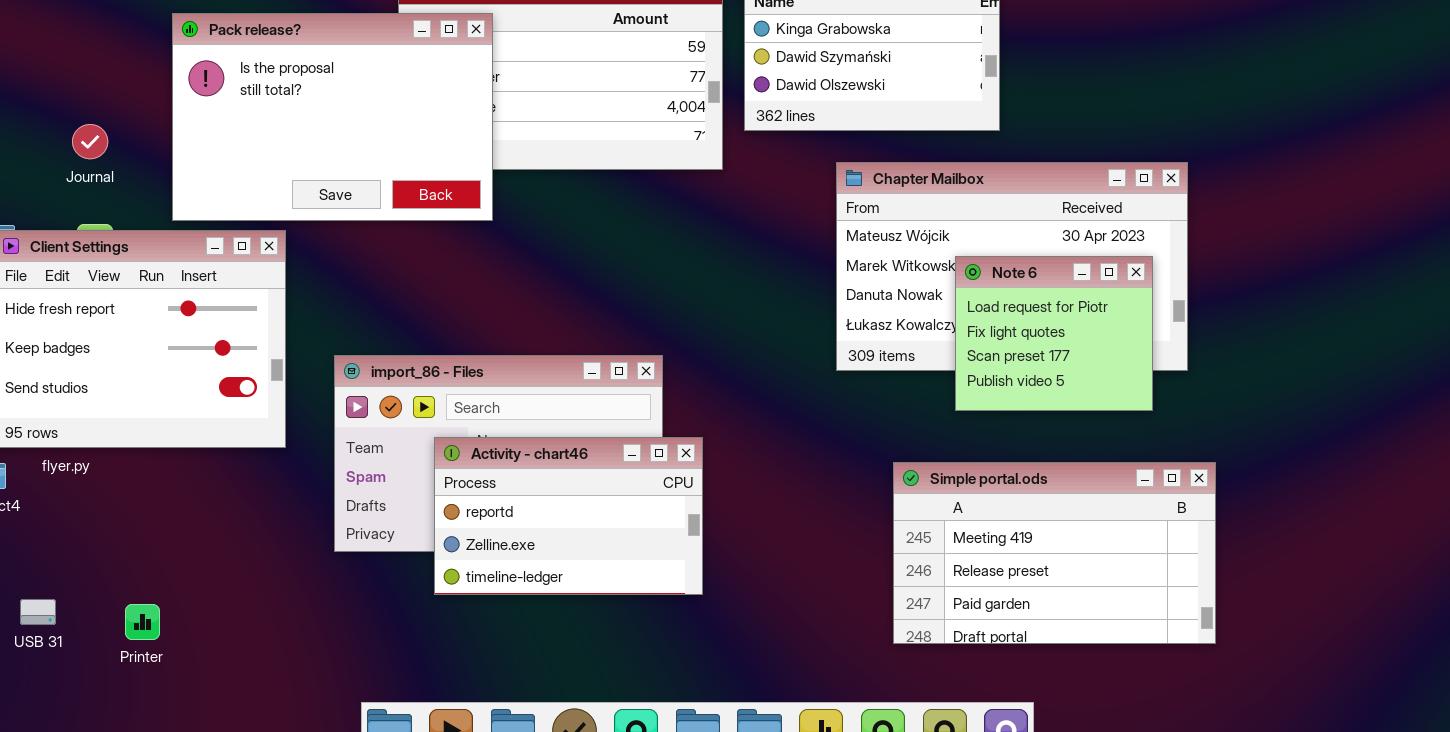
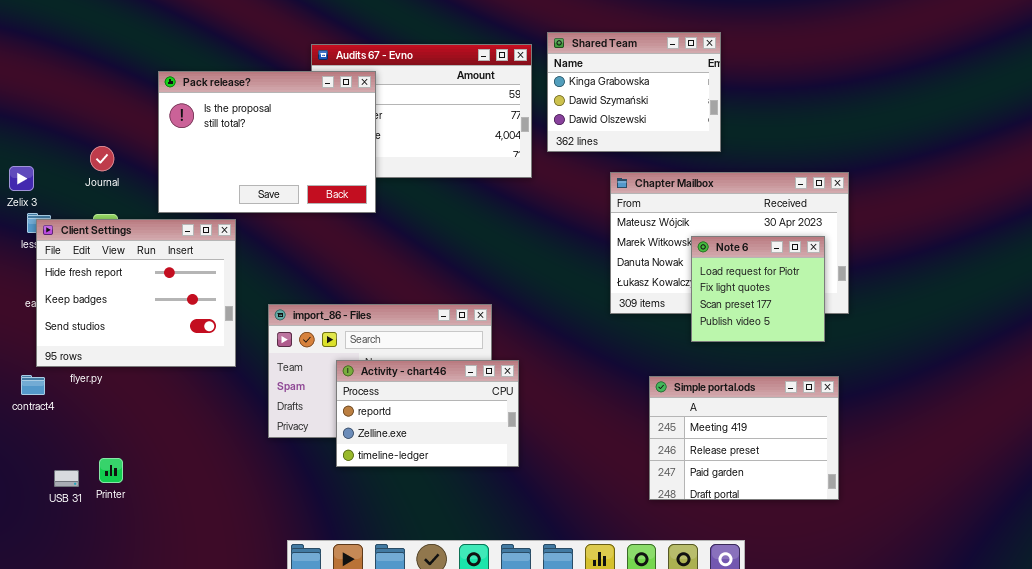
Simple portal.ods: [893,462,1216,644] -> [649,376,839,500], resized
Printer: [125,604,160,640] -> [99,458,123,483], moved

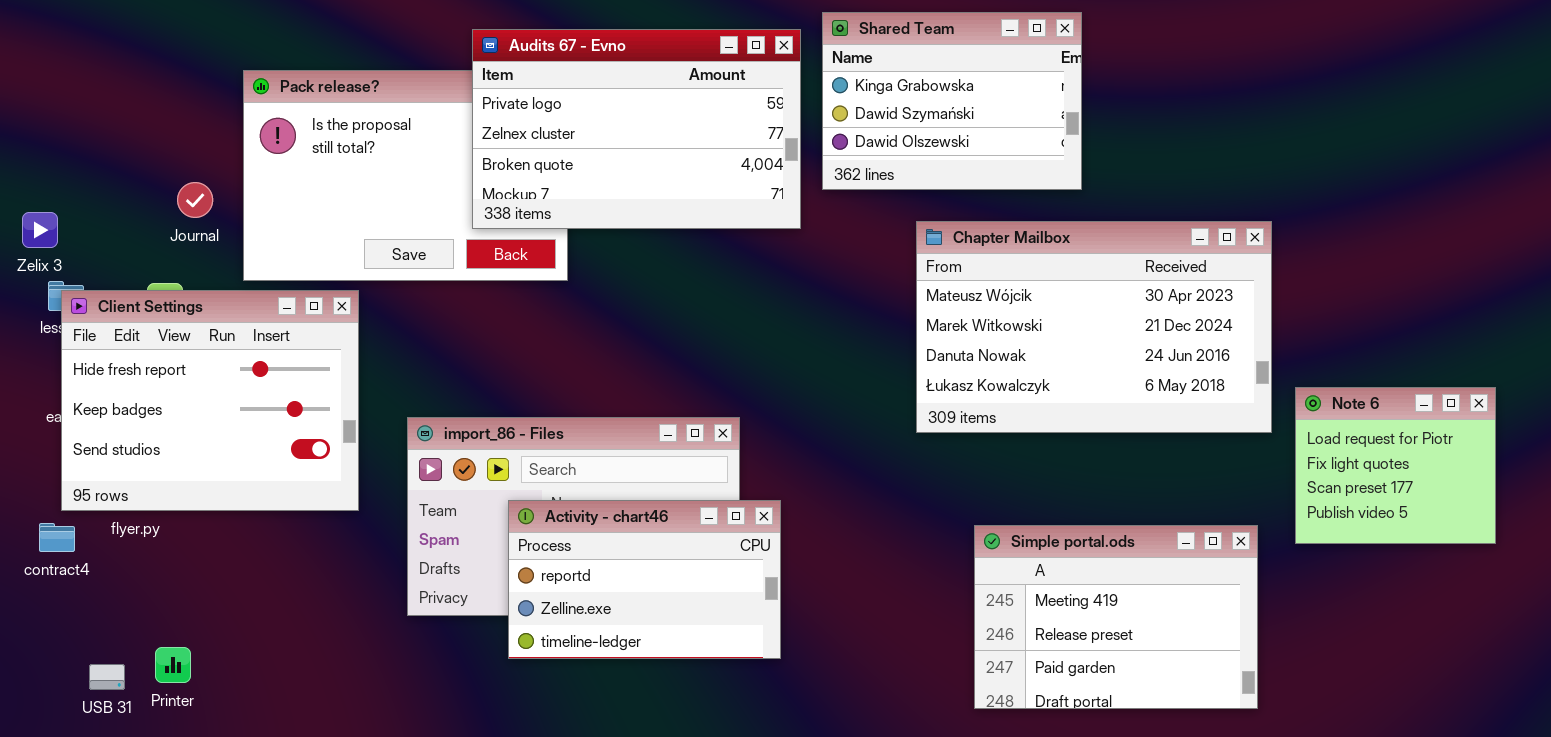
Audits 67 - Evno: [311,44,532,178] -> [472,29,801,229], raised
Journal: [90,146,114,171] -> [177,182,213,218], moved
Note 6: [691,236,825,342] -> [1295,387,1496,544], moved

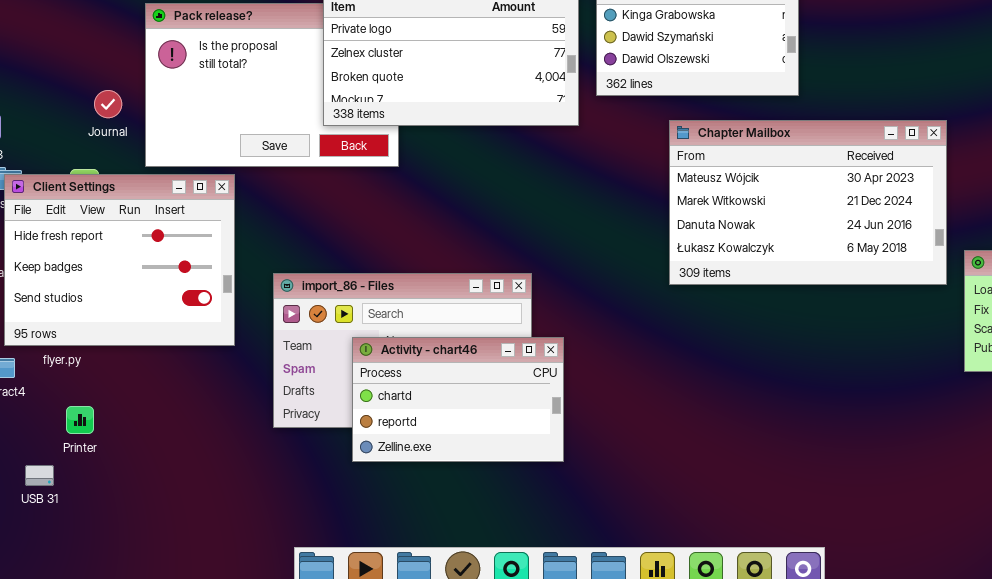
Activity - chart46: [508,500,781,659] -> [352,337,564,462], scrolled up 1 row
Simple portal.ods: [974,525,1258,709] -> none, closed
Printer: [155,647,191,683] -> [66,406,94,434], moved

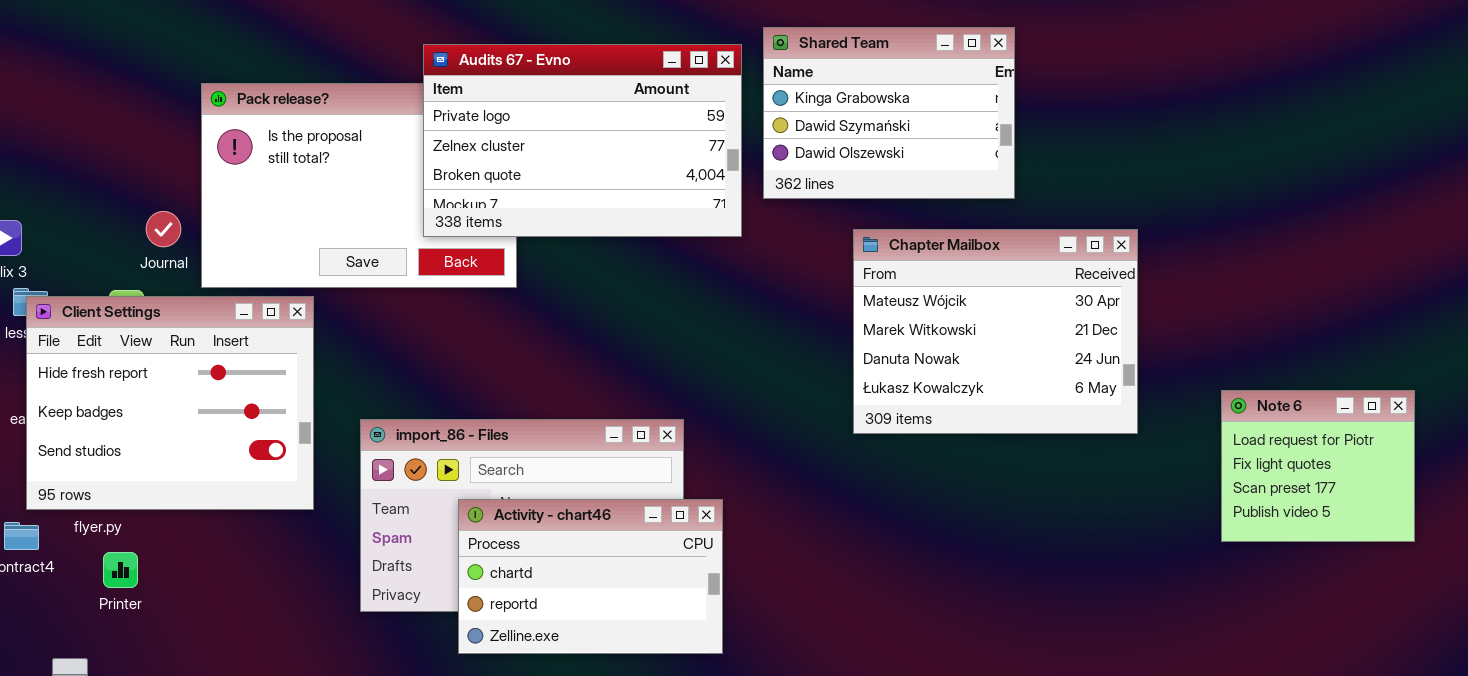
Journal: [94,90,122,118] -> [146,211,181,247], moved
Chapter Mailbox: [669,120,947,285] -> [853,229,1138,434], resized
Printer: [66,406,94,434] -> [103,552,138,588], moved

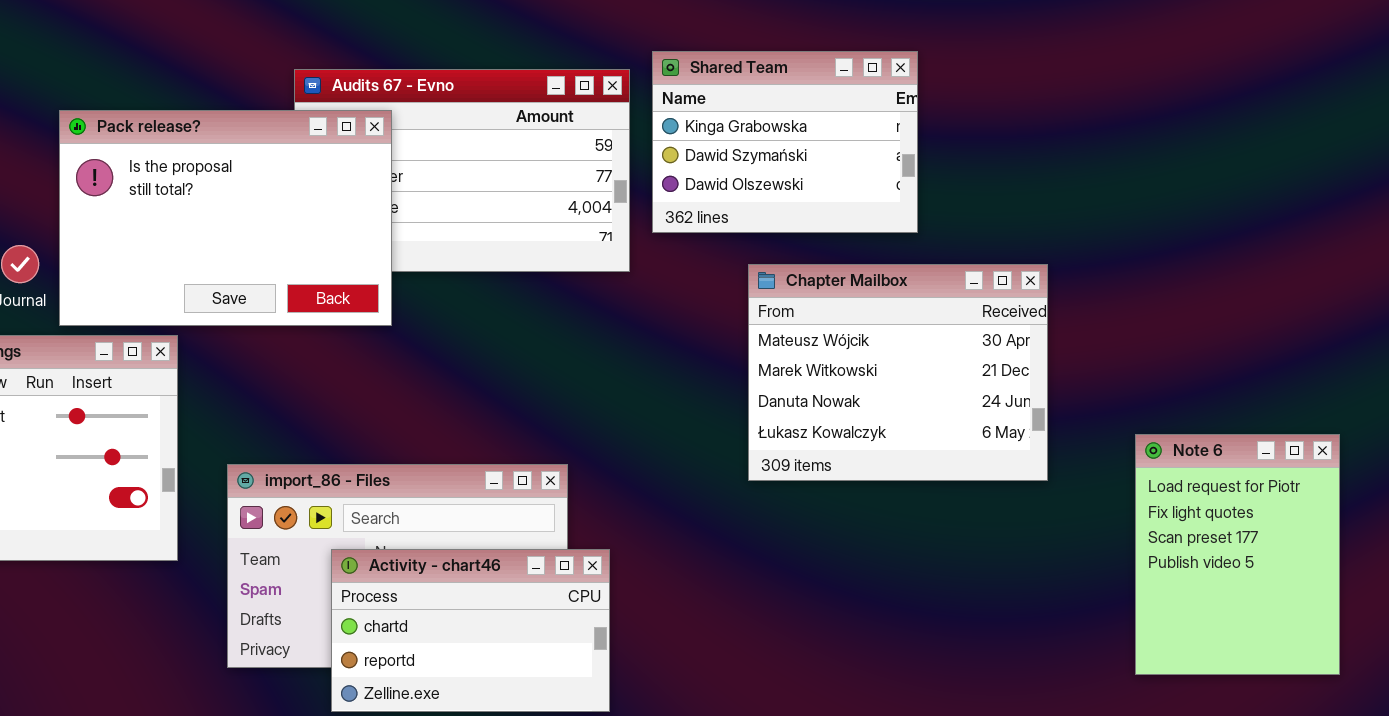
Pack release?: [201,83,517,288] -> [59,110,392,326], raised
Note 6: [1221,390,1415,542] -> [1135,434,1340,675], resized

